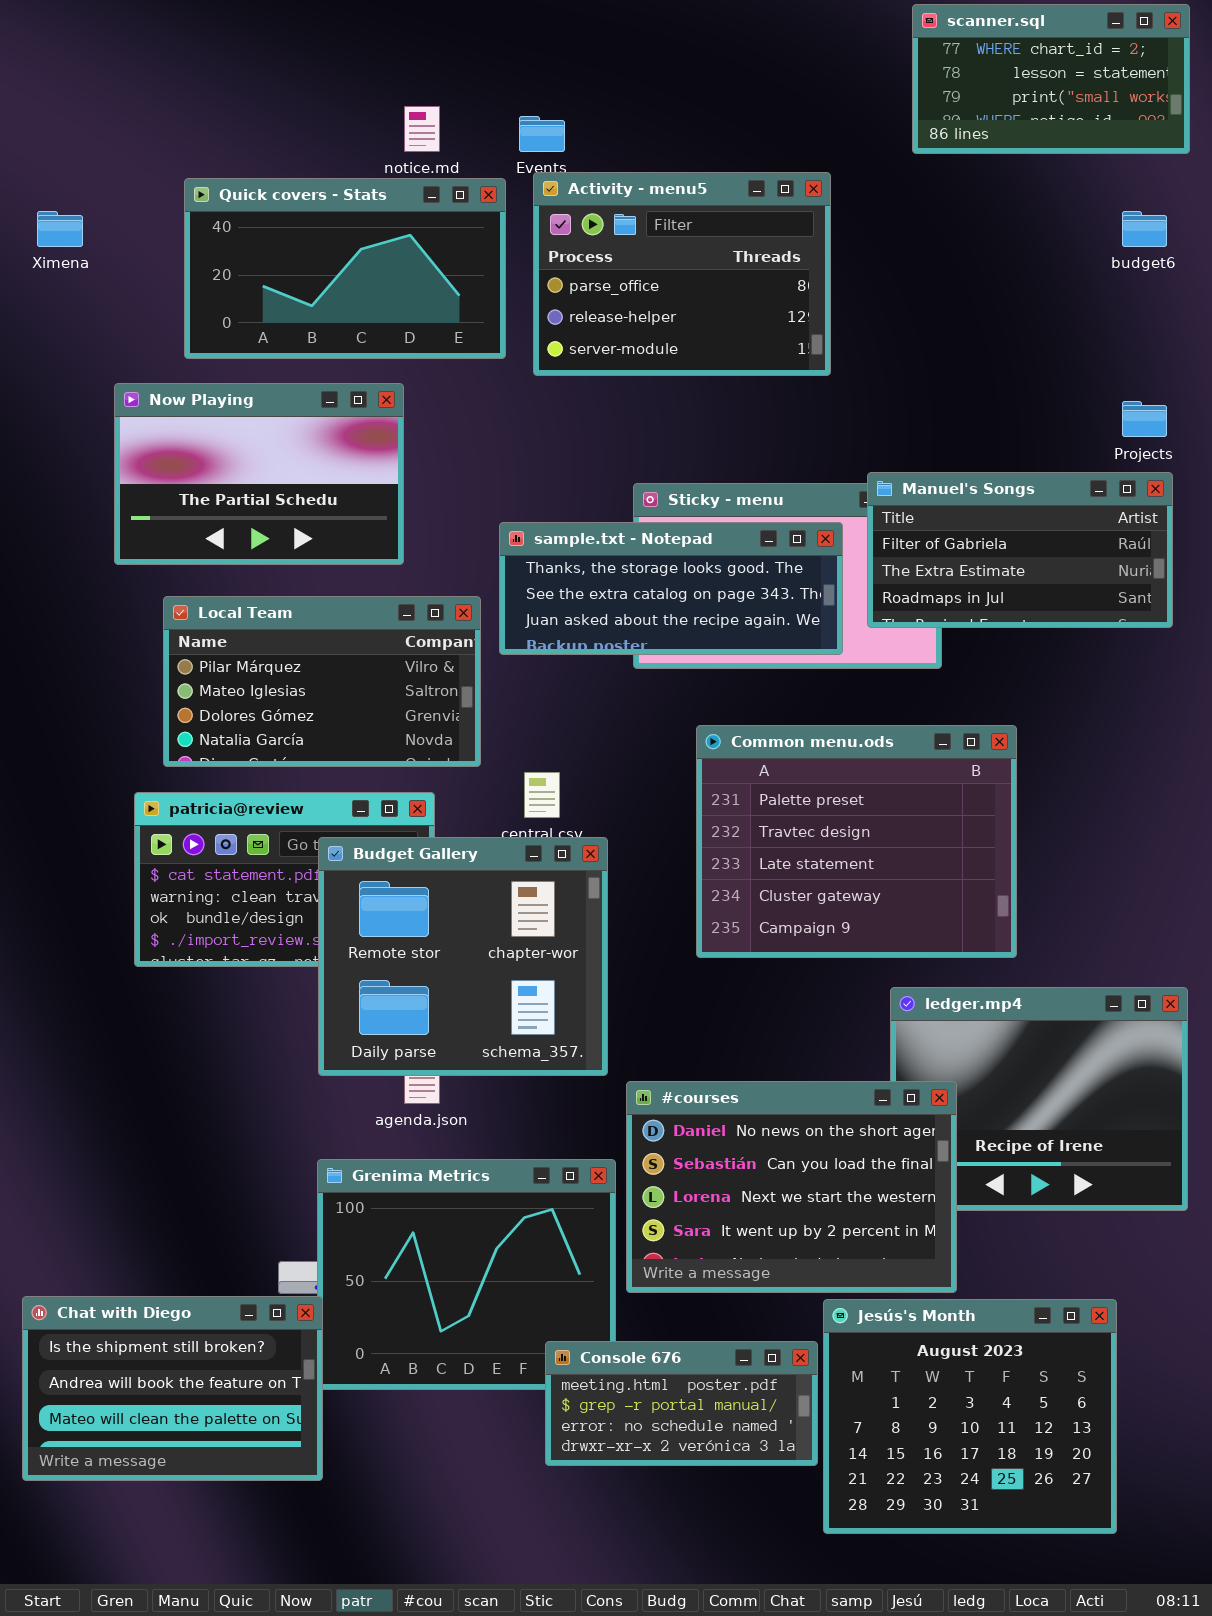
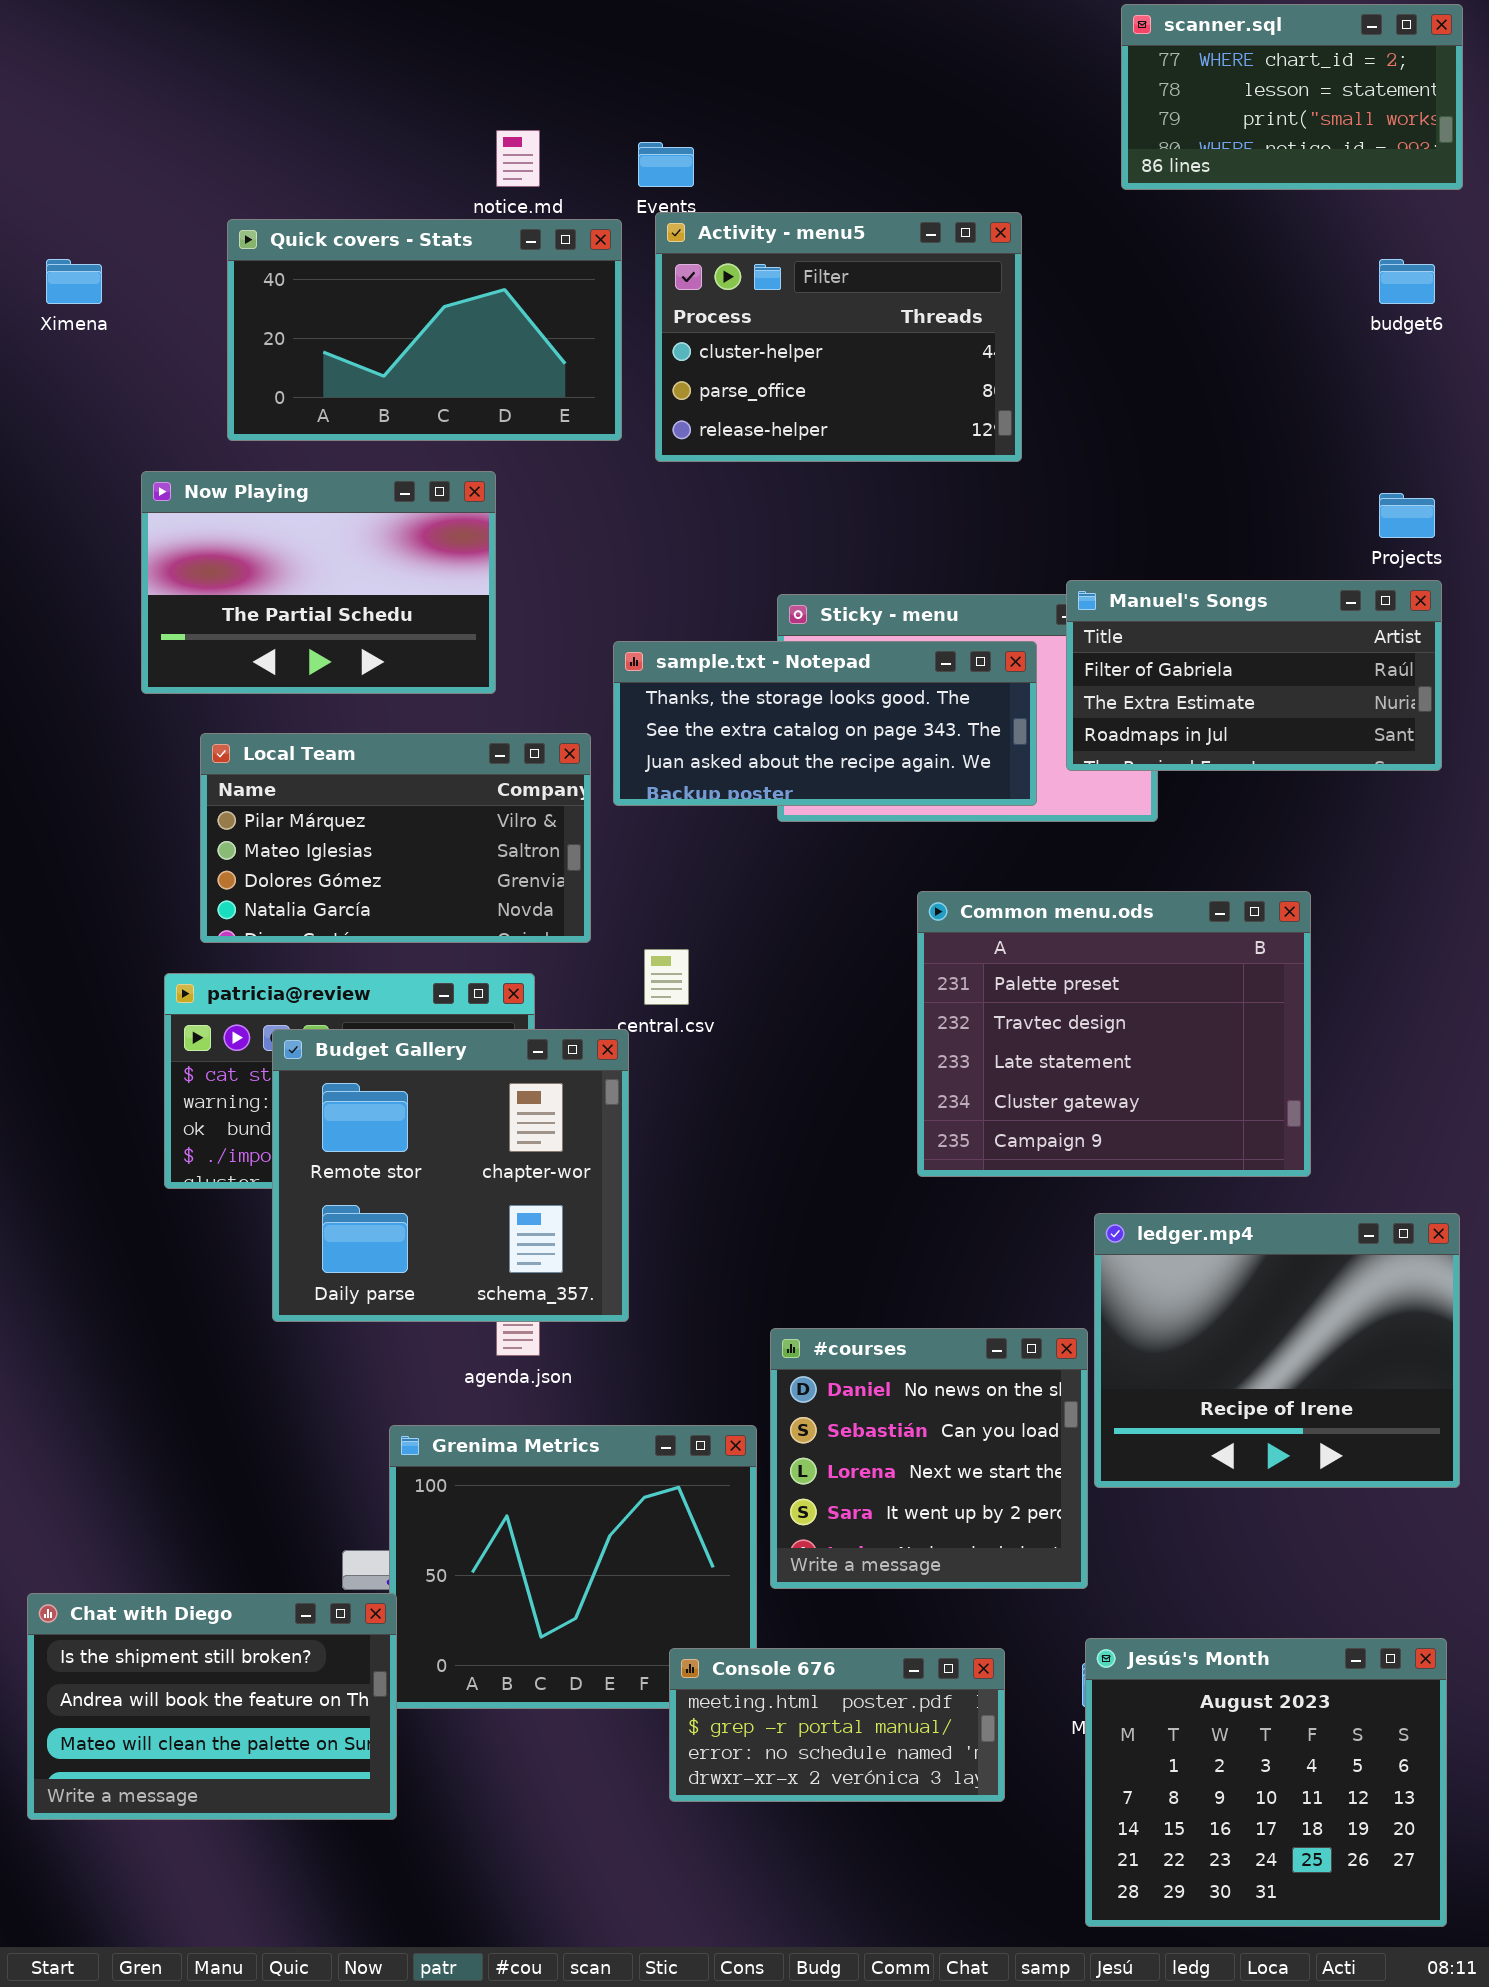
Activity - menu5: [533,172,831,376] -> [655,212,1022,462], scrolled up 1 row
Common menu.ods: [696,725,1017,958] -> [917,891,1311,1177], moved
Budget Gallery: [318,837,608,1076] -> [272,1029,629,1322], moved
#courses: [626,1081,957,1293] -> [770,1328,1088,1589], resized
Jesús's Month: [823,1299,1117,1534] -> [1085,1638,1447,1927], moved

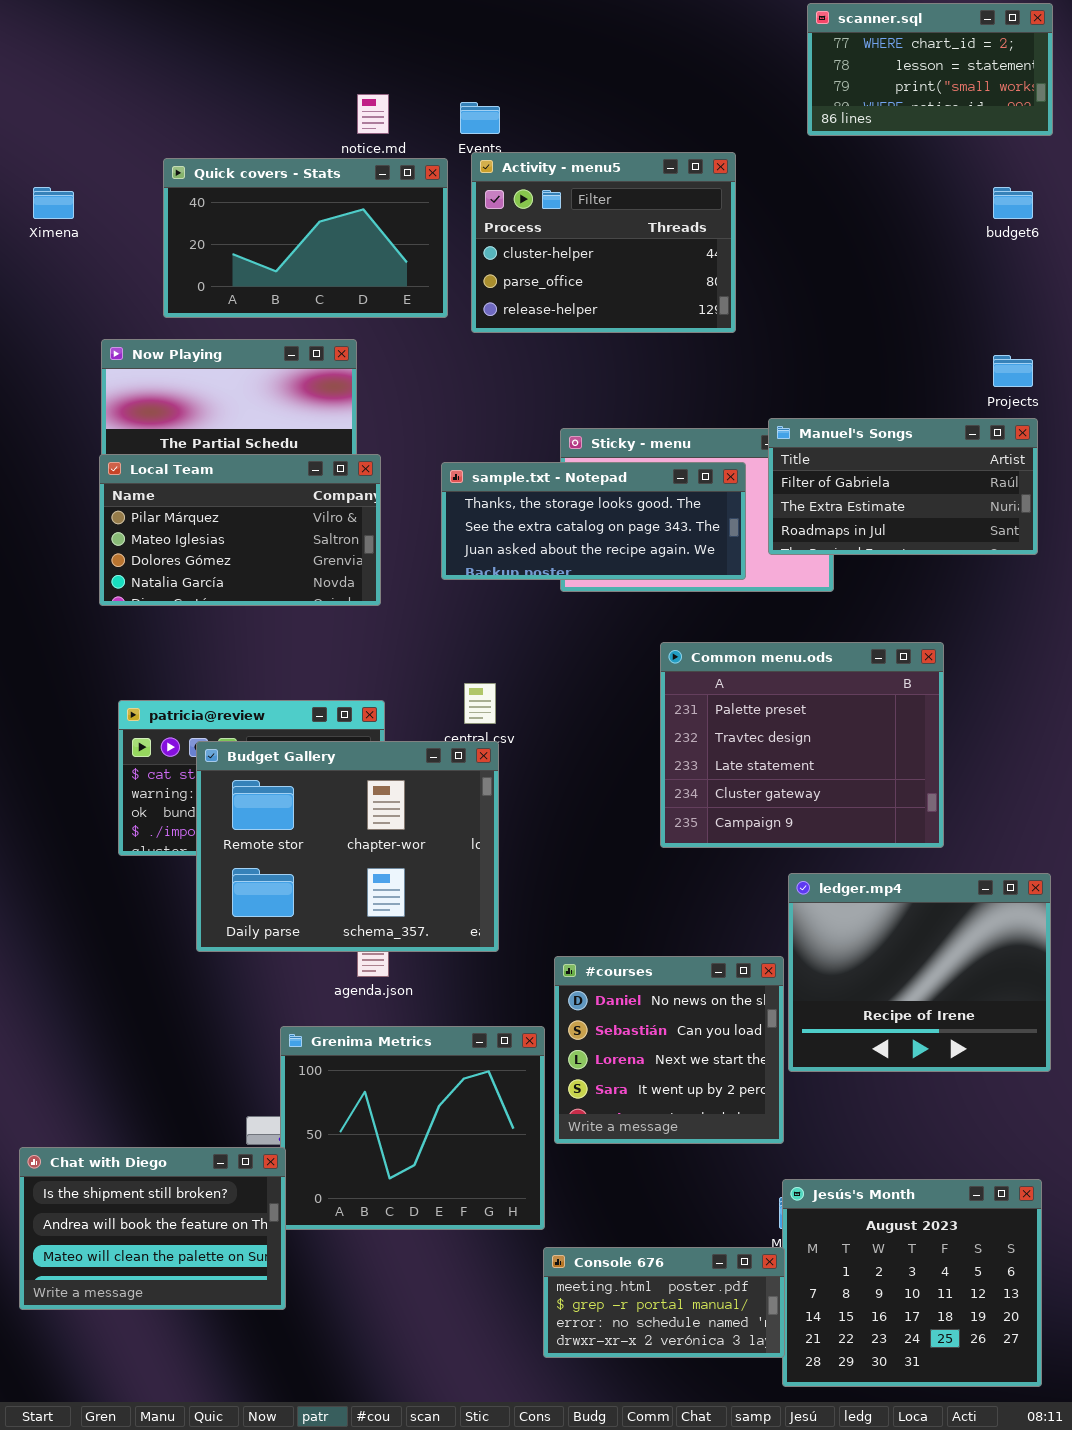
Local Team: [200,733,591,943] -> [99,454,381,606], moved
Budget Gallery: [272,1029,629,1322] -> [196,741,499,952], resized
Console 676: [669,1648,1005,1802] -> [543,1247,785,1358], moved

